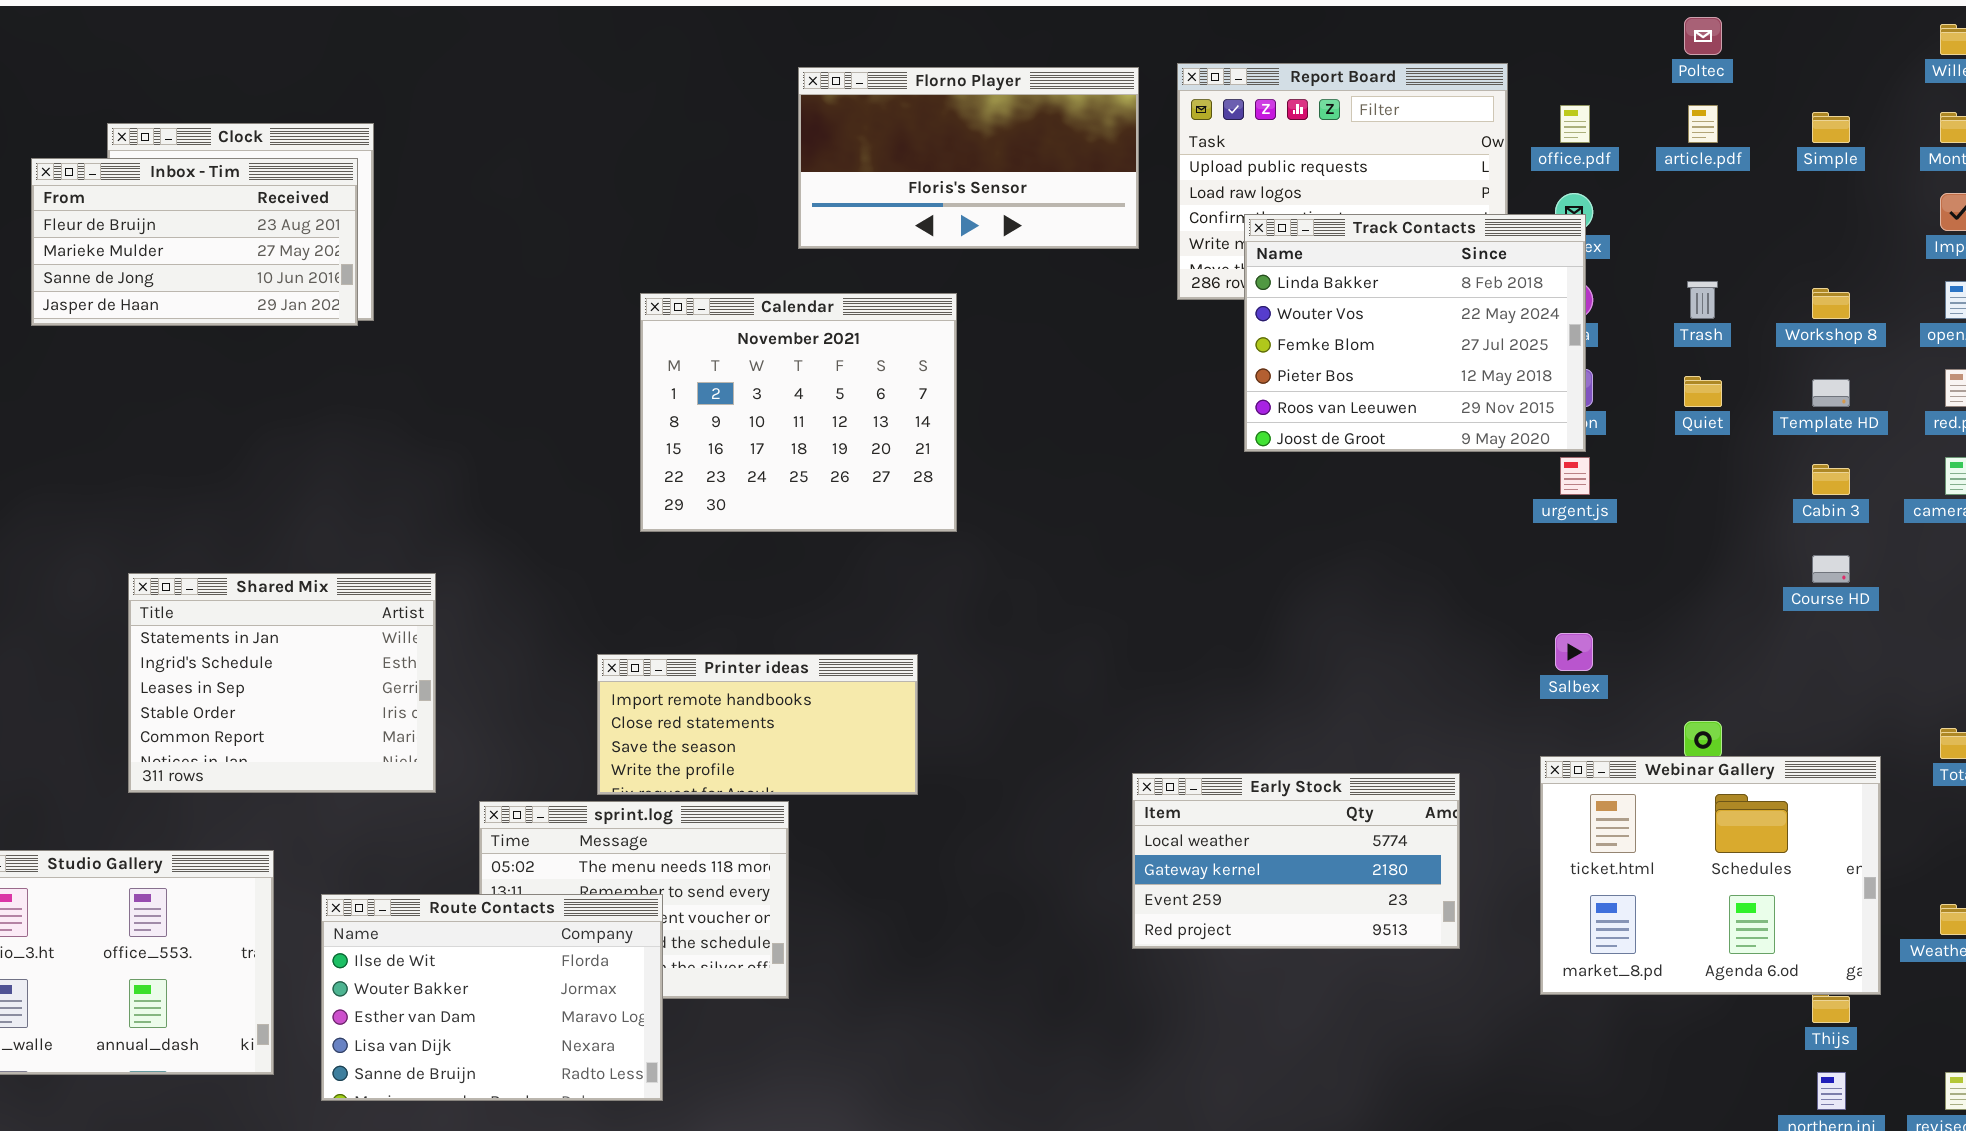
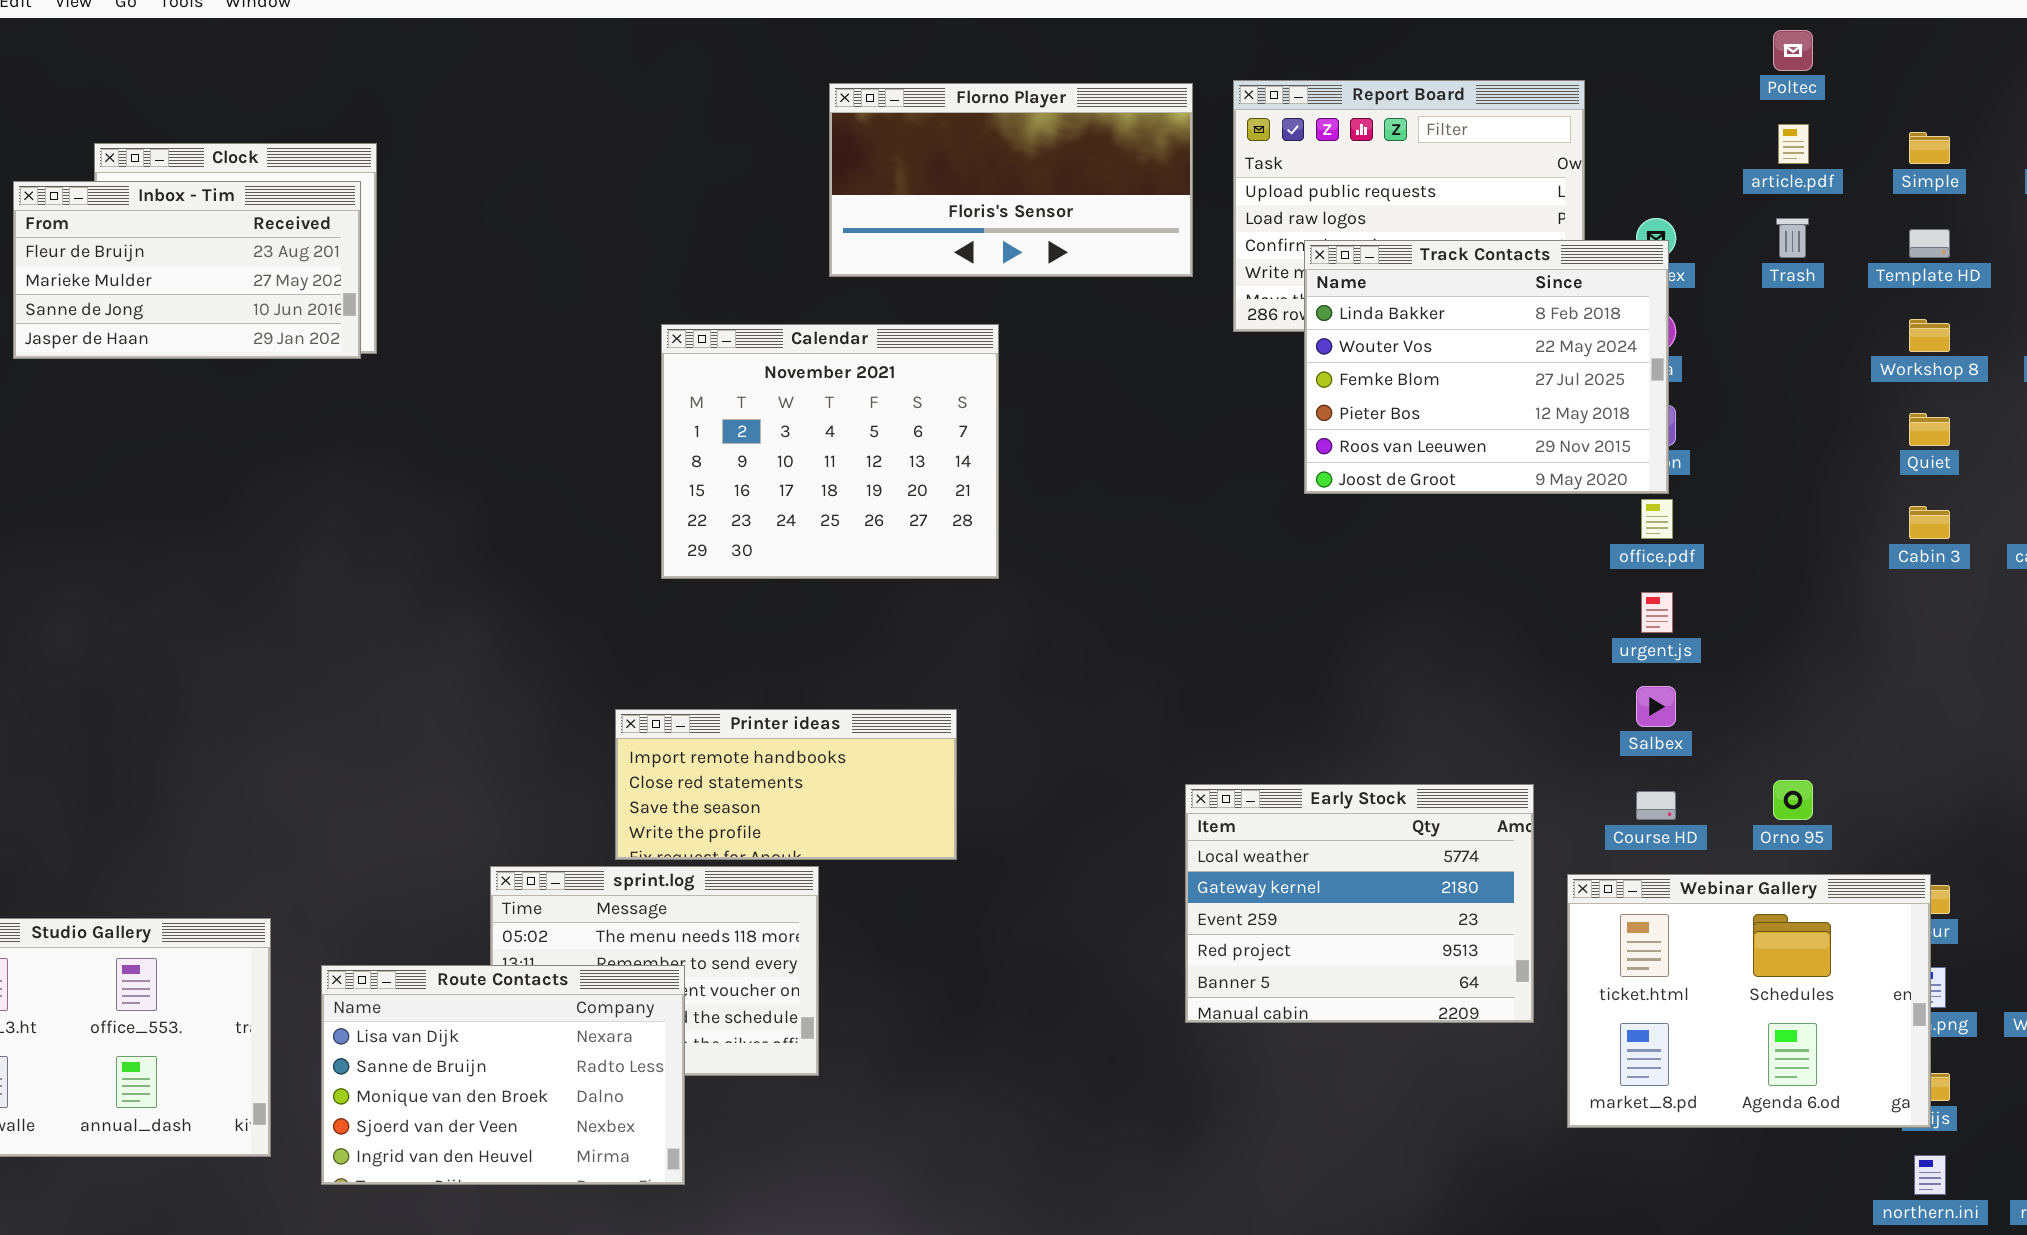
office.pdf: [1560,105,1590,143] -> [1641,499,1673,539], moved
Trash: [1687,281,1718,319] -> [1776,218,1809,258], moved
Quiet: [1684,376,1722,407] -> [1909,413,1950,446], moved
Template HD: [1812,379,1850,407] -> [1909,229,1950,258], moved
urgent.js: [1560,457,1590,495] -> [1641,592,1673,633], moved
Course HD: [1812,555,1850,583] -> [1636,791,1676,820], moved
Shared Mix: [128,573,436,793] -> none, closed
Webinar Gallery: [1540,756,1881,995] -> [1567,874,1931,1128], moved
Early Stock: [1132,773,1460,949] -> [1185,784,1534,1023], resized
Route Contacts: [321,894,663,1101] -> [321,965,685,1185], scrolled down 3 rows

